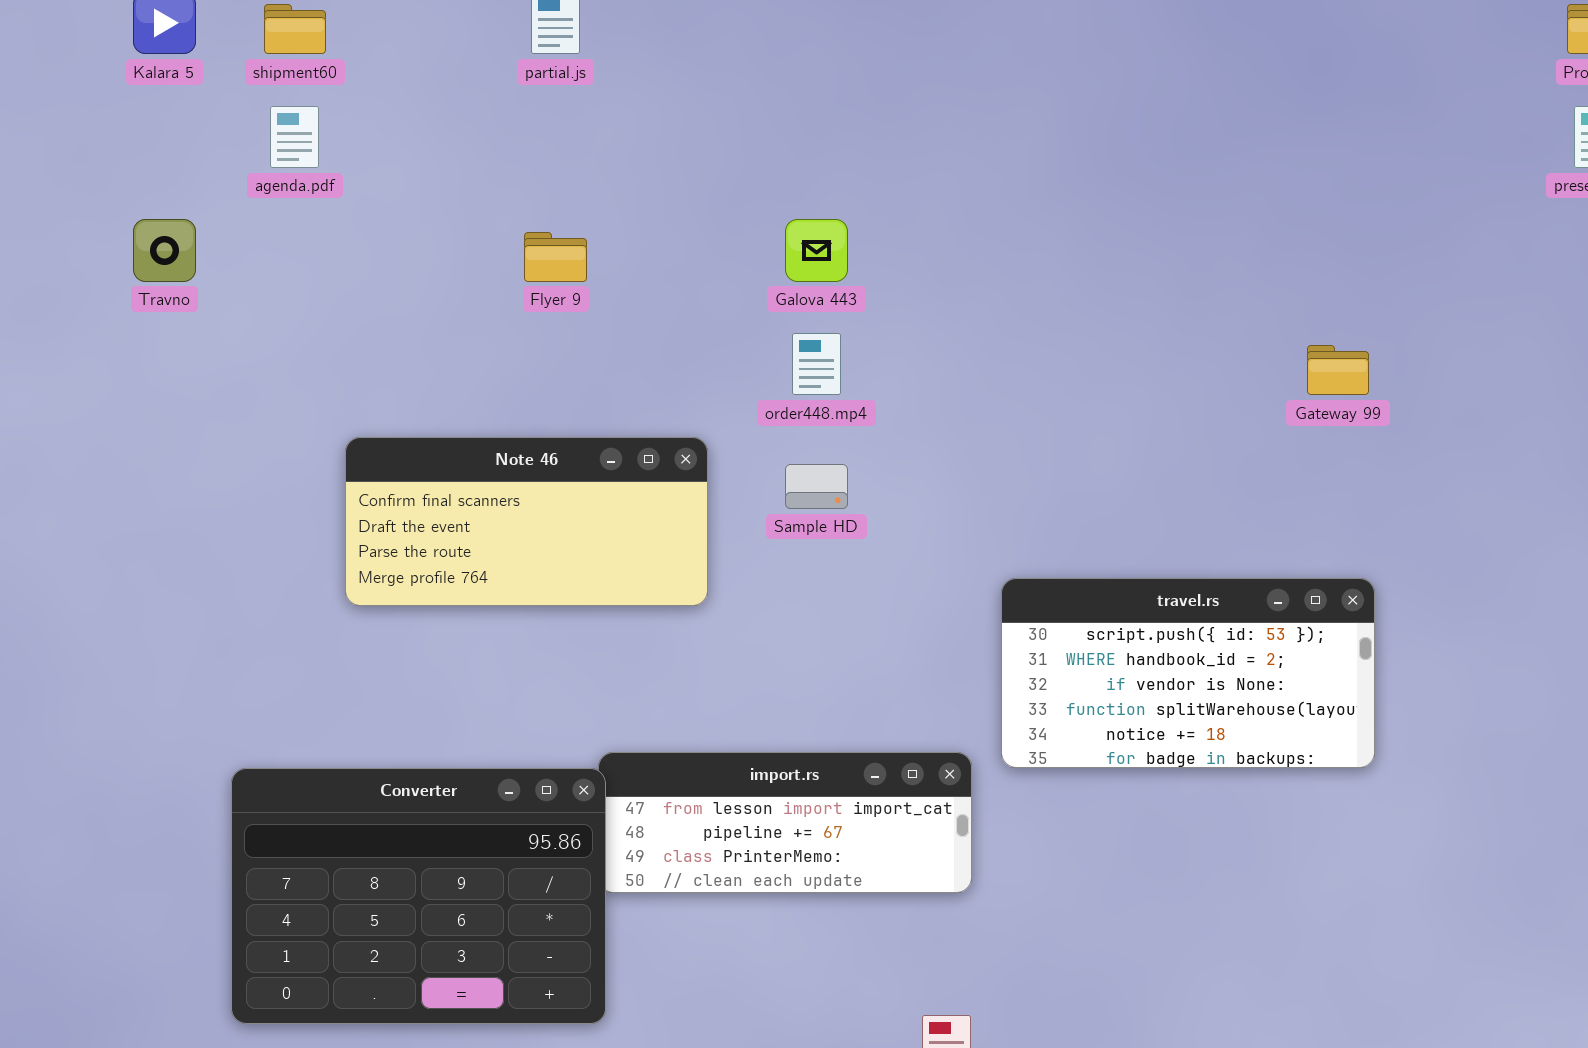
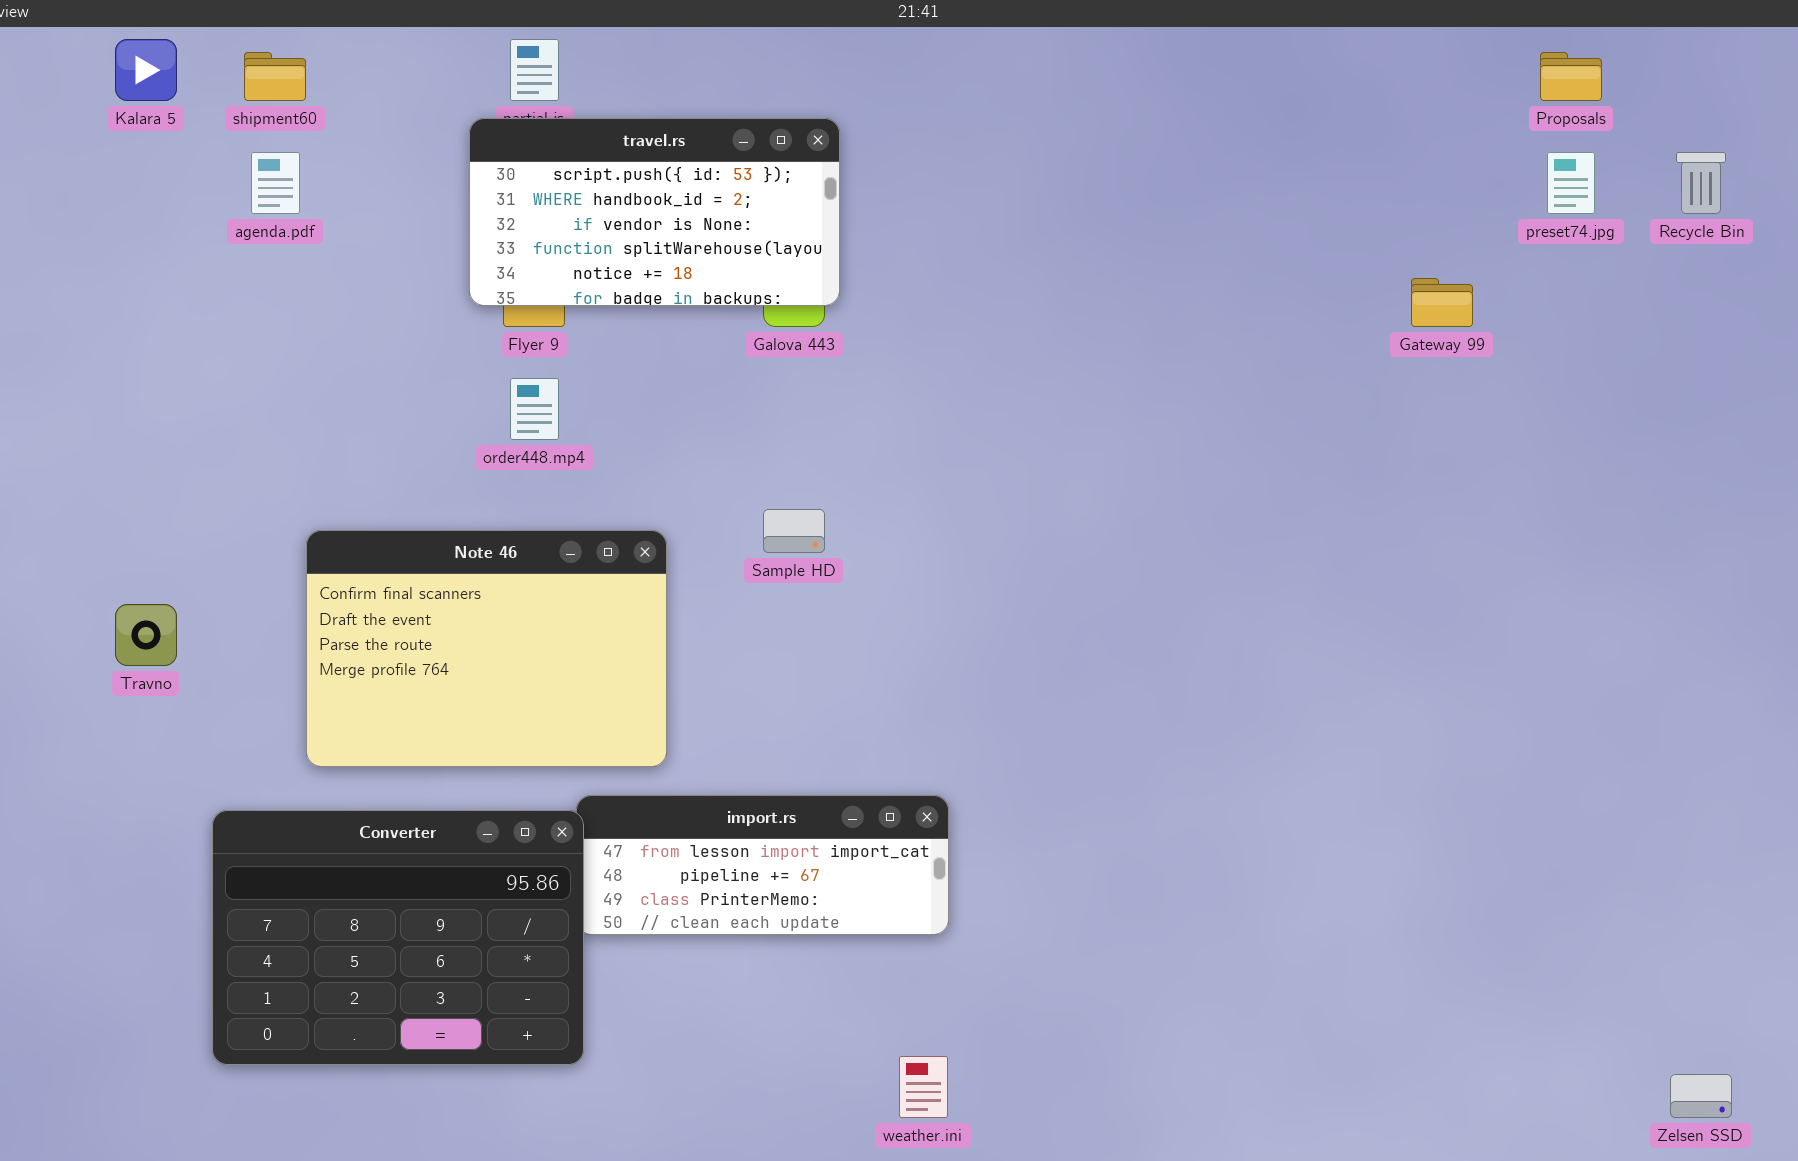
Travno: [133,219,196,282] -> [115,604,177,666], moved
order448.mp4: [792,333,841,395] -> [510,378,559,440], moved
Gateway 99: [1307,345,1369,395] -> [1411,278,1473,327], moved
Note 46: [345,437,708,606] -> [306,530,667,767], moved, resized
travel.rs: [1001,578,1375,768] -> [469,118,840,306], moved

